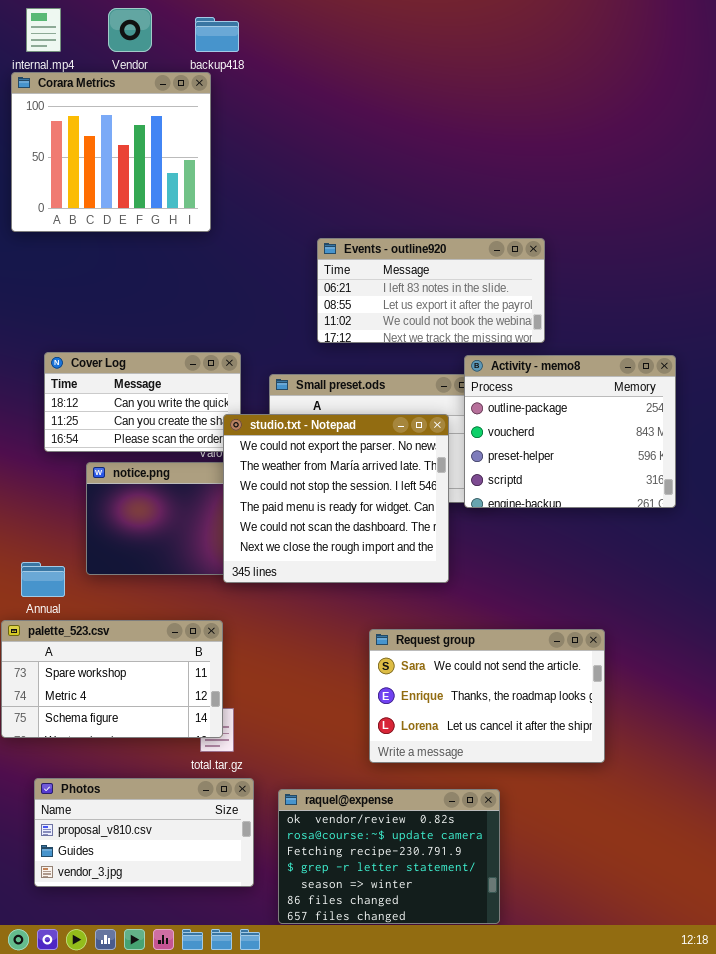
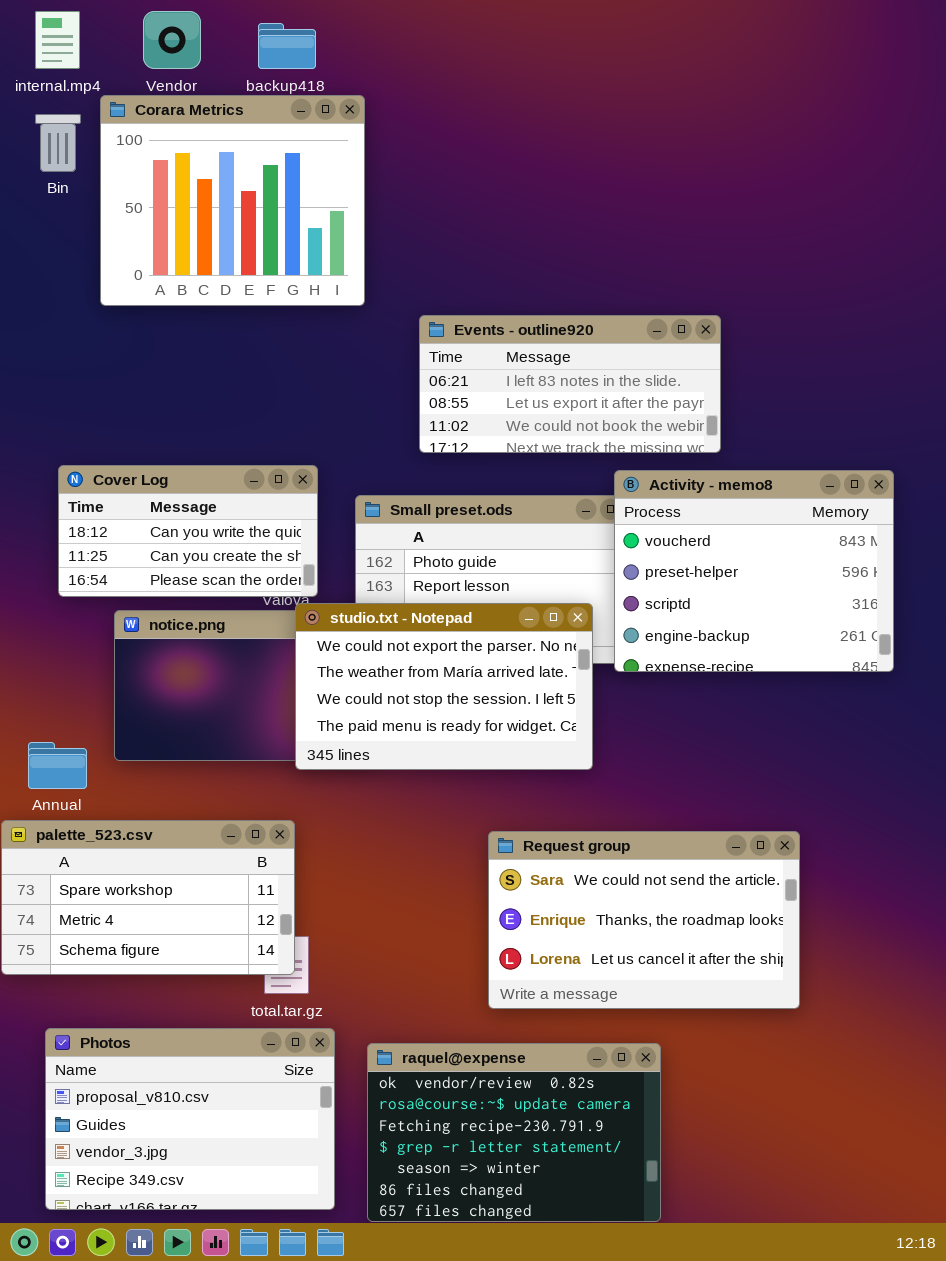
Corara Metrics: [11,72,211,232] -> [100,95,365,306], moved
Activity - memo8: [464,355,676,508] -> [614,470,894,672], scrolled down 1 row
studio.txt - Notepad: [223,414,449,583] -> [295,603,593,770], resized
Photos: [34,778,254,887] -> [45,1028,335,1210], resized

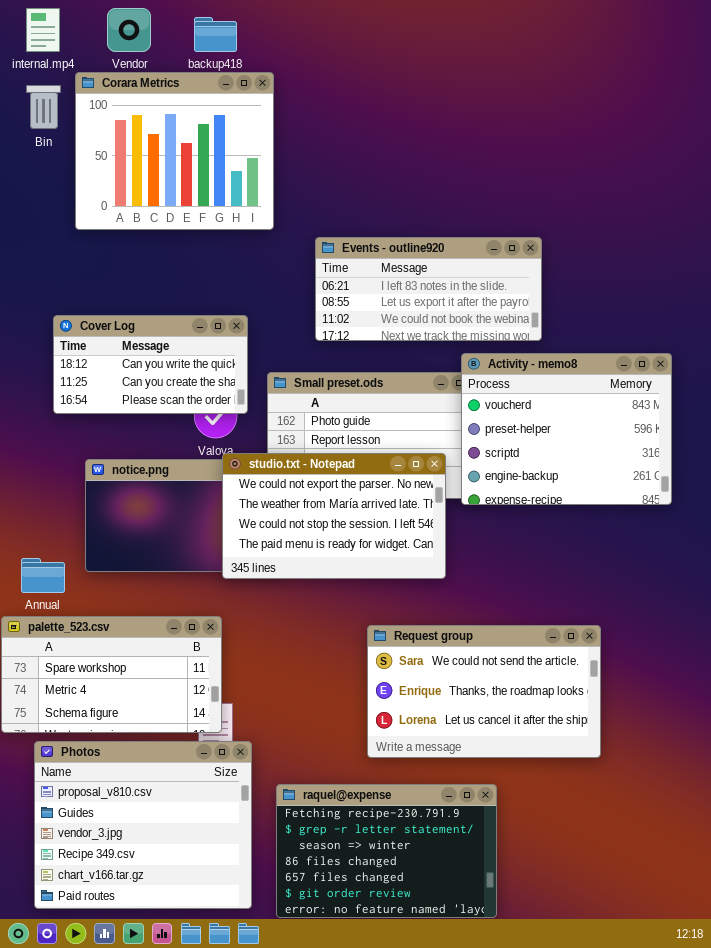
Cover Log: [58,465,318,597] -> [53,315,248,414], moved
Photos: [45,1028,335,1210] -> [34,741,252,909], resized
raquel@expense: [367,1043,661,1222] -> [276,784,497,918], scrolled down 2 rows

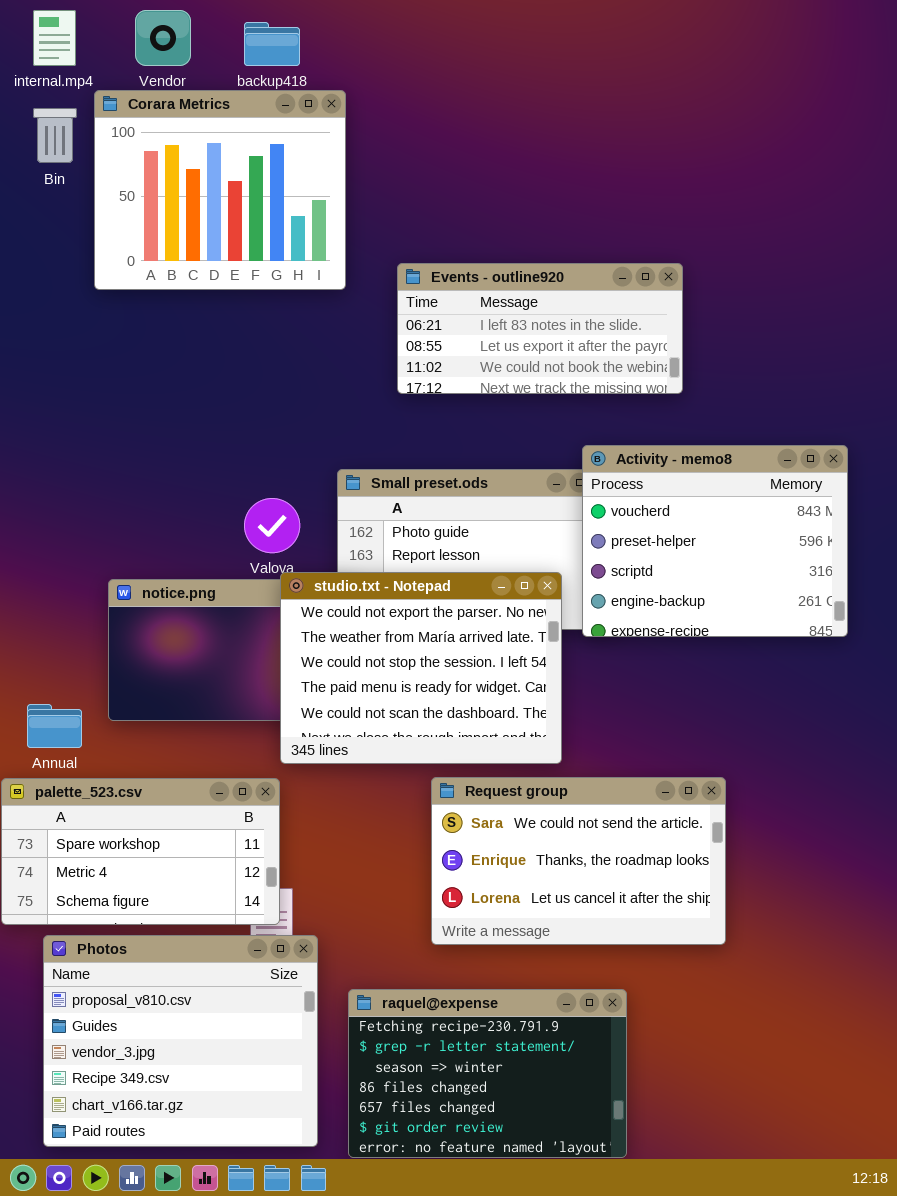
Events - outline920: [315,237,542,341] -> [397,263,683,394], moved
Cover Log: [53,315,248,414] -> none, closed
studio.txt - Notepad: [222,453,446,579] -> [280,572,562,764], resized
Request group: [367,625,601,758] -> [431,777,726,945], moved

